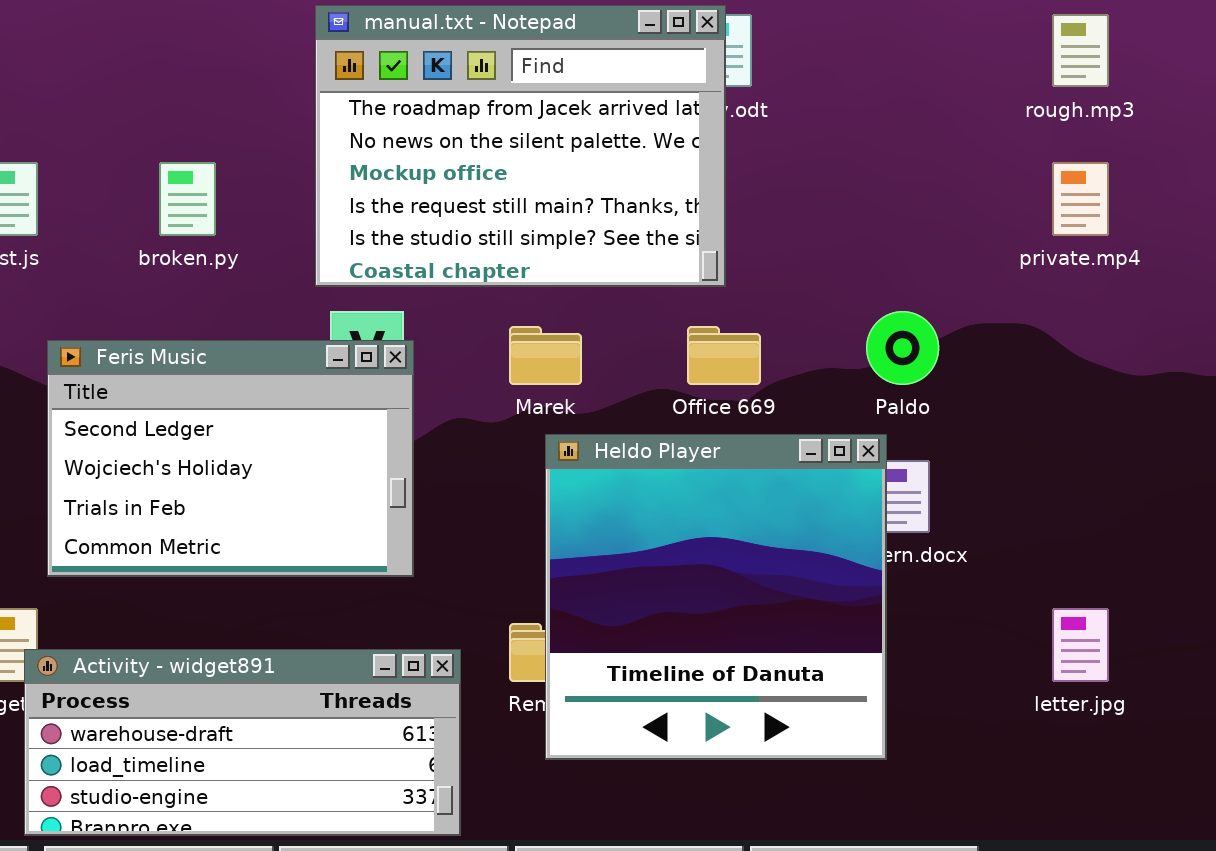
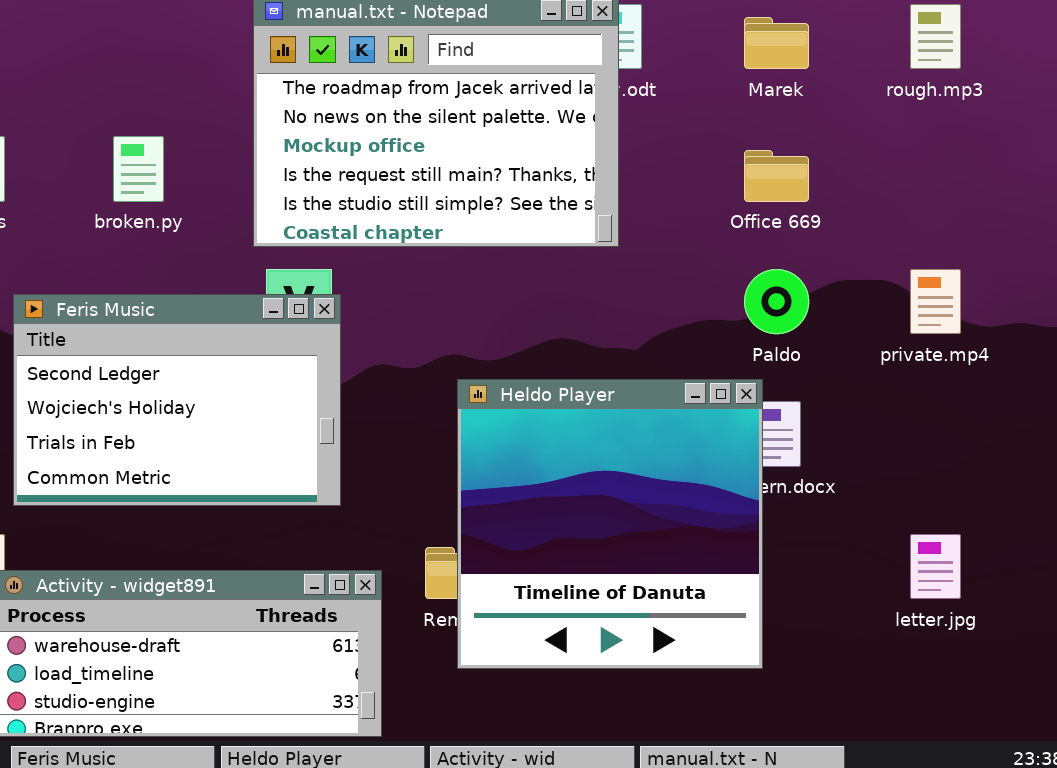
private.mp4: [1052,162,1109,236] -> [910,269,961,334], moved
Marek: [509,326,582,385] -> [744,17,809,69], moved
Office 669: [687,326,761,385] -> [744,150,809,202], moved

